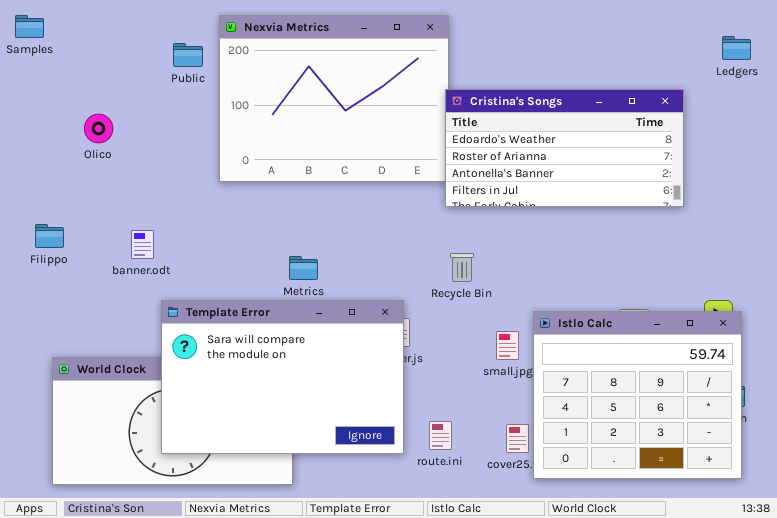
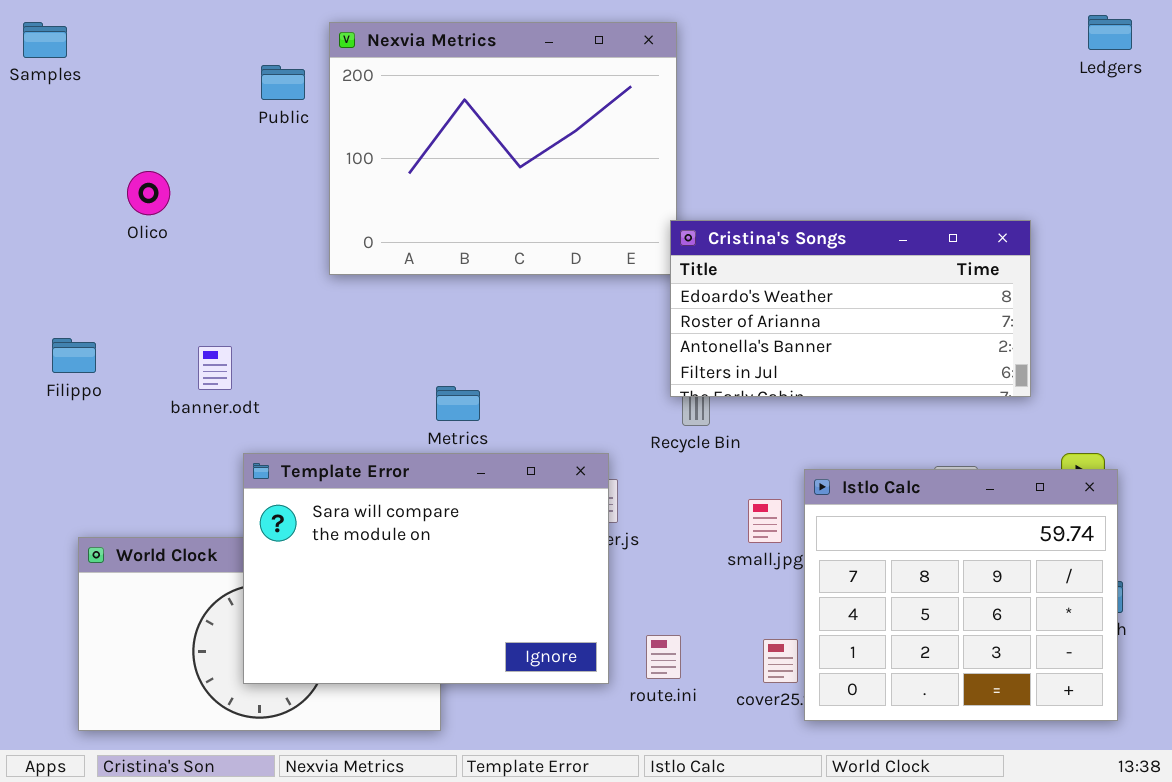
Ledgers: [722,36,751,60] -> [1088,15,1132,50], moved
Cristina's Songs: [445,89,684,207] -> [670,220,1031,397], moved

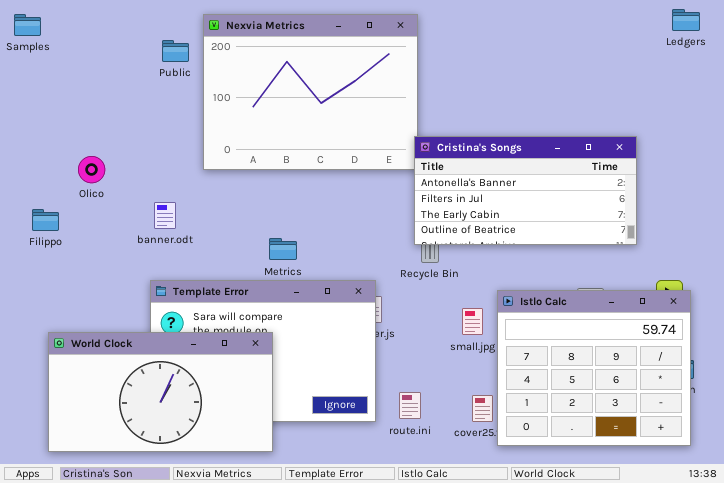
Olico: [127,171,170,215] -> [78,156,105,183], moved
Cristina's Songs: [670,220,1031,397] -> [414,136,637,245], scrolled down 2 rows
banner.odt: [198,346,232,390] -> [154,202,176,229], moved
World Clock: [78,537,441,731] -> [48,332,273,452], raised

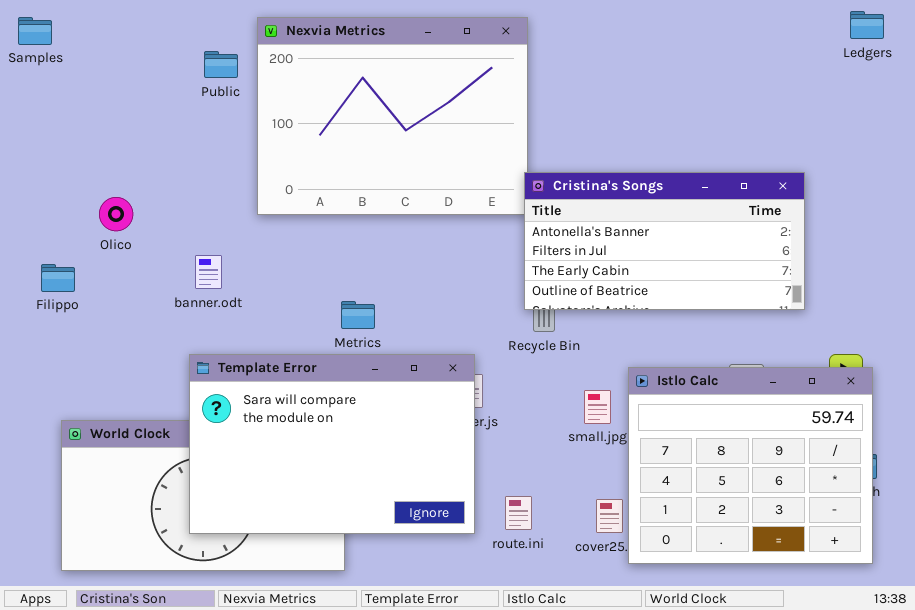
Template Error: [150,280,376,422] -> [189,354,475,534], raised

